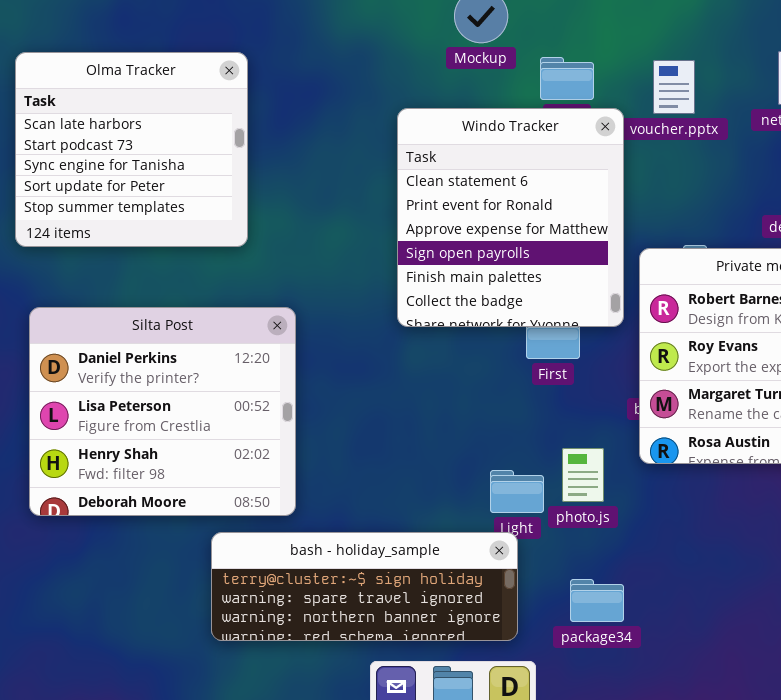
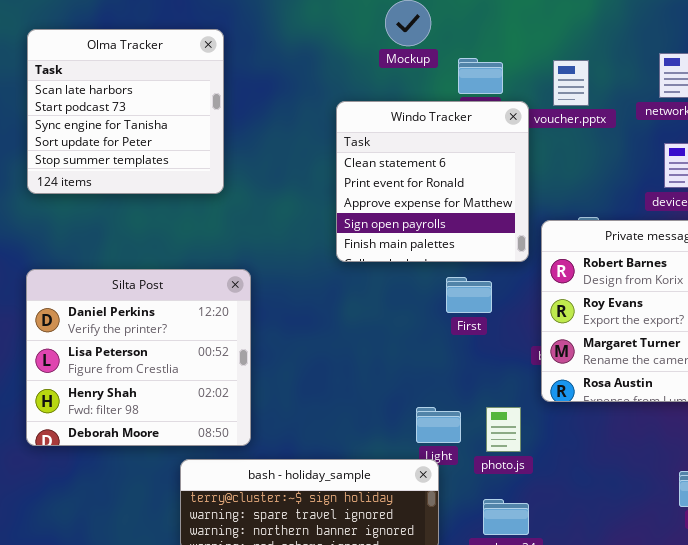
Olma Tracker: [15,52,248,247] -> [27,29,224,194], moved
Windo Tracker: [397,108,624,327] -> [336,101,529,262], resized
photo.js: [562,448,604,502] -> [486,407,521,452], moved

